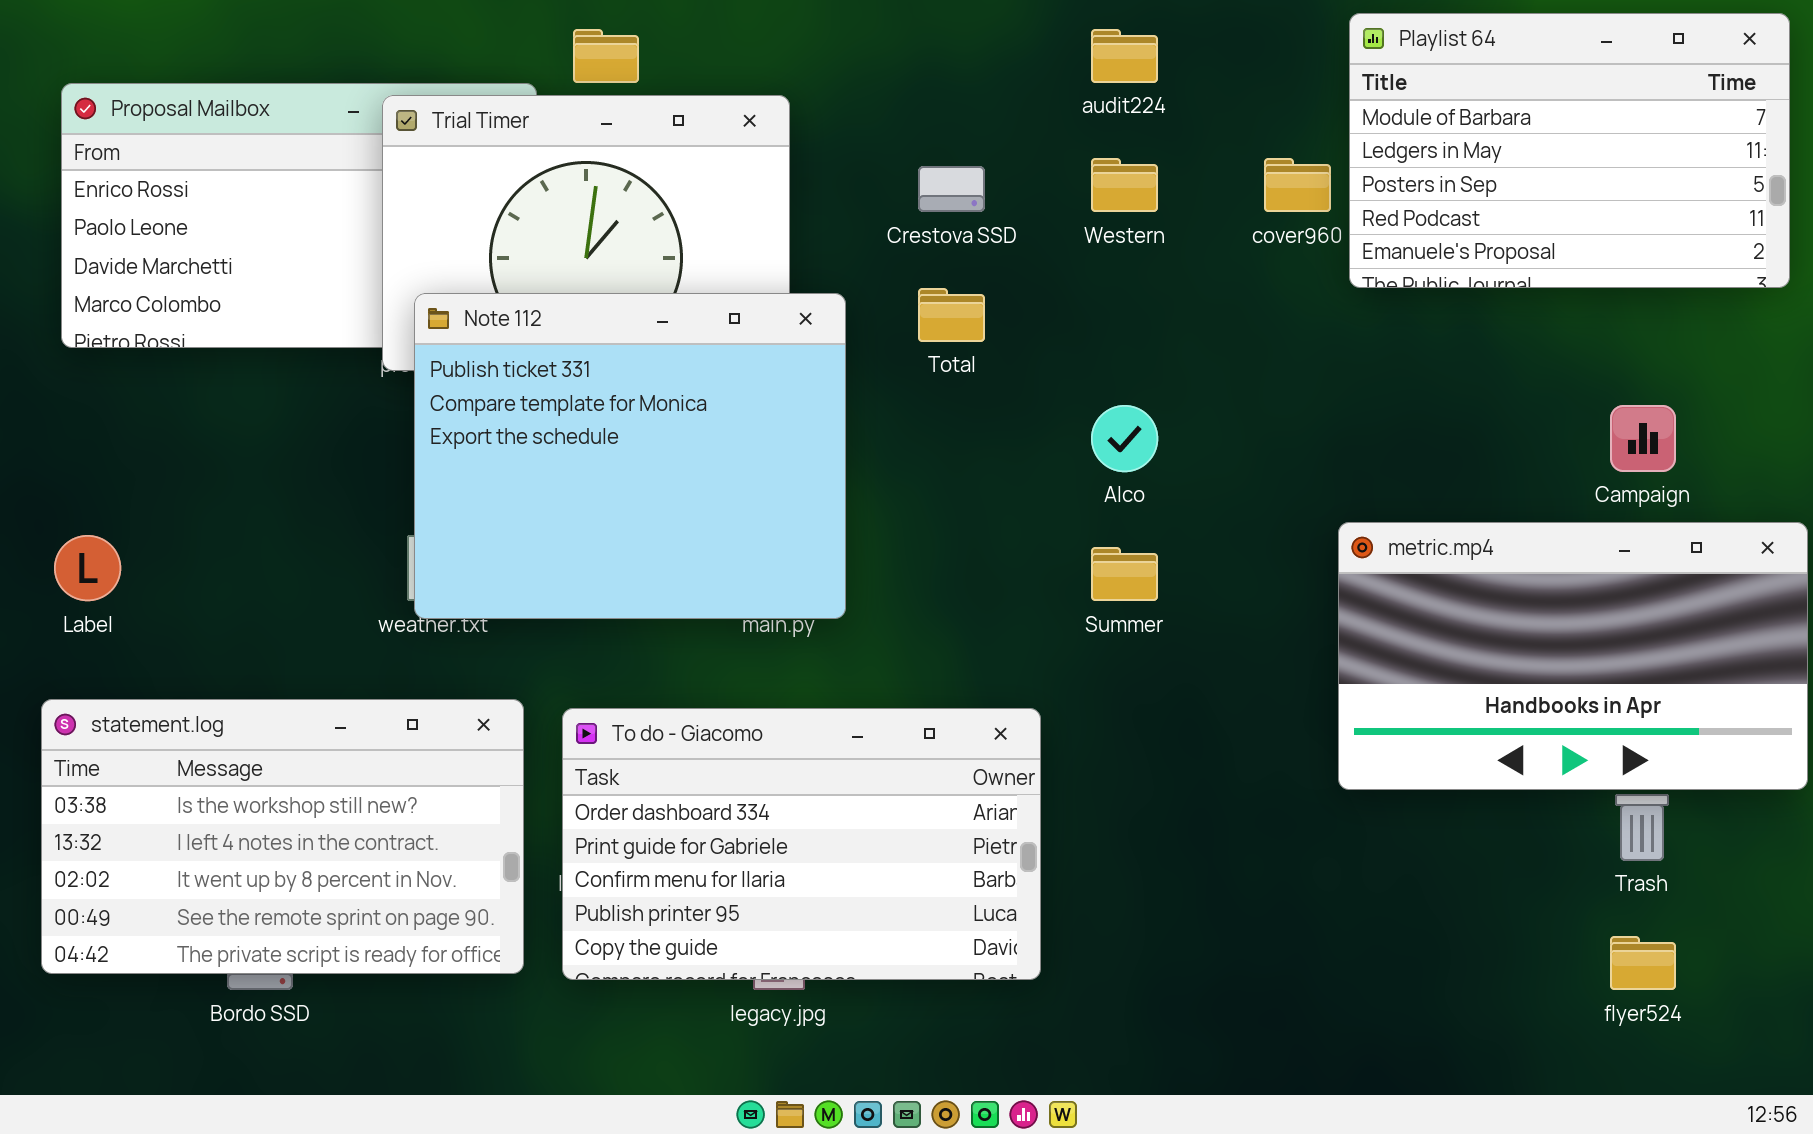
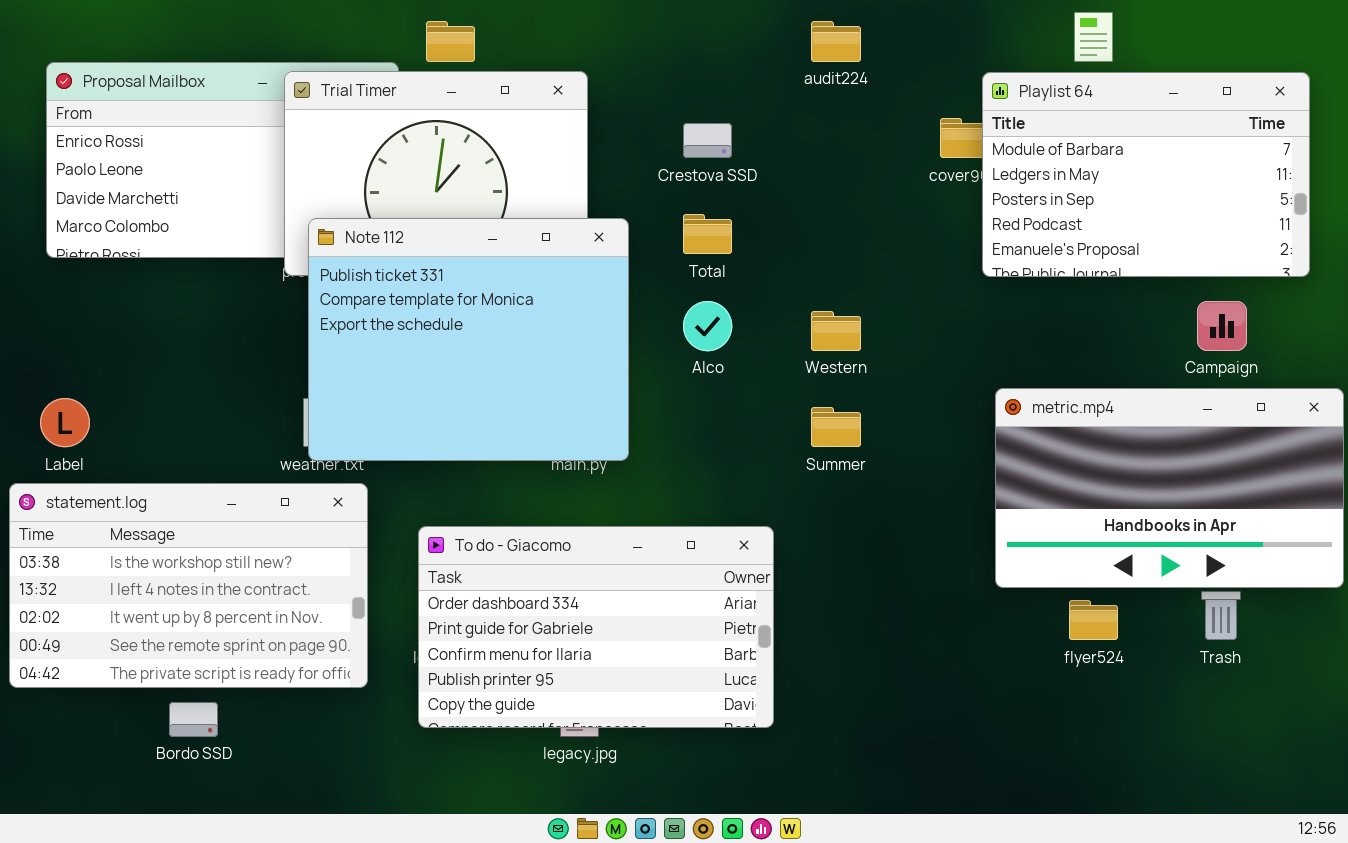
Playlist 64: [1349,13,1790,288] -> [982,72,1310,277], moved
Western: [1091,158,1158,212] -> [811,311,861,351], moved
Alco: [1091,405,1158,472] -> [683,301,732,351], moved
statement.log: [41,699,524,974] -> [9,483,368,688], moved
flyer524: [1610,936,1676,990] -> [1069,600,1118,640], moved

